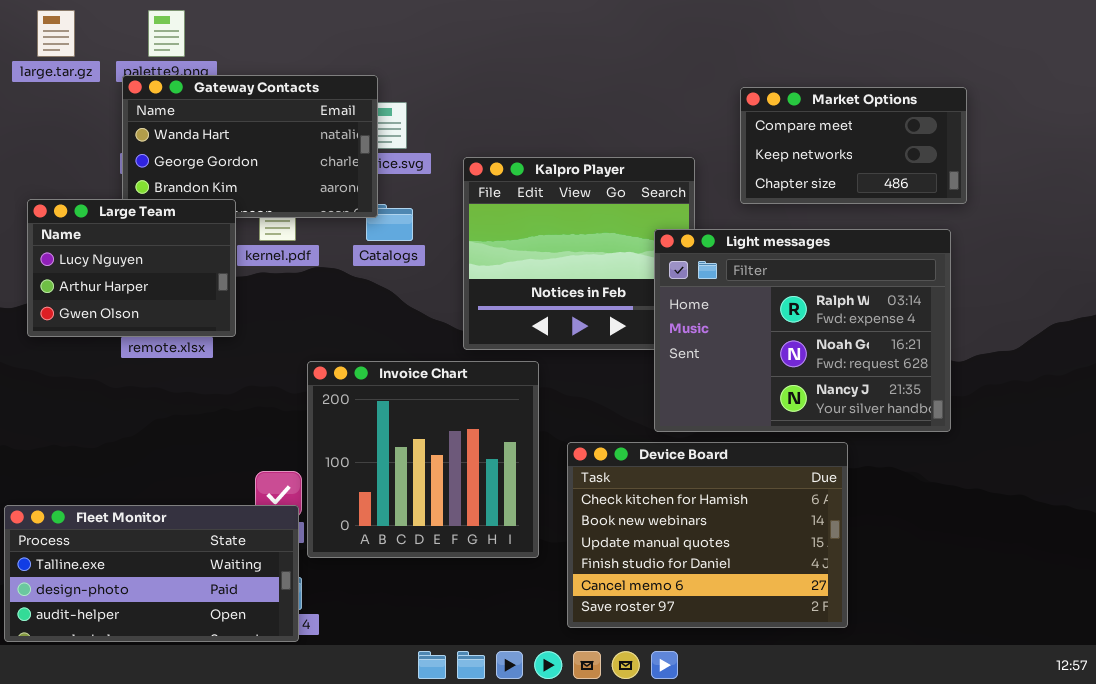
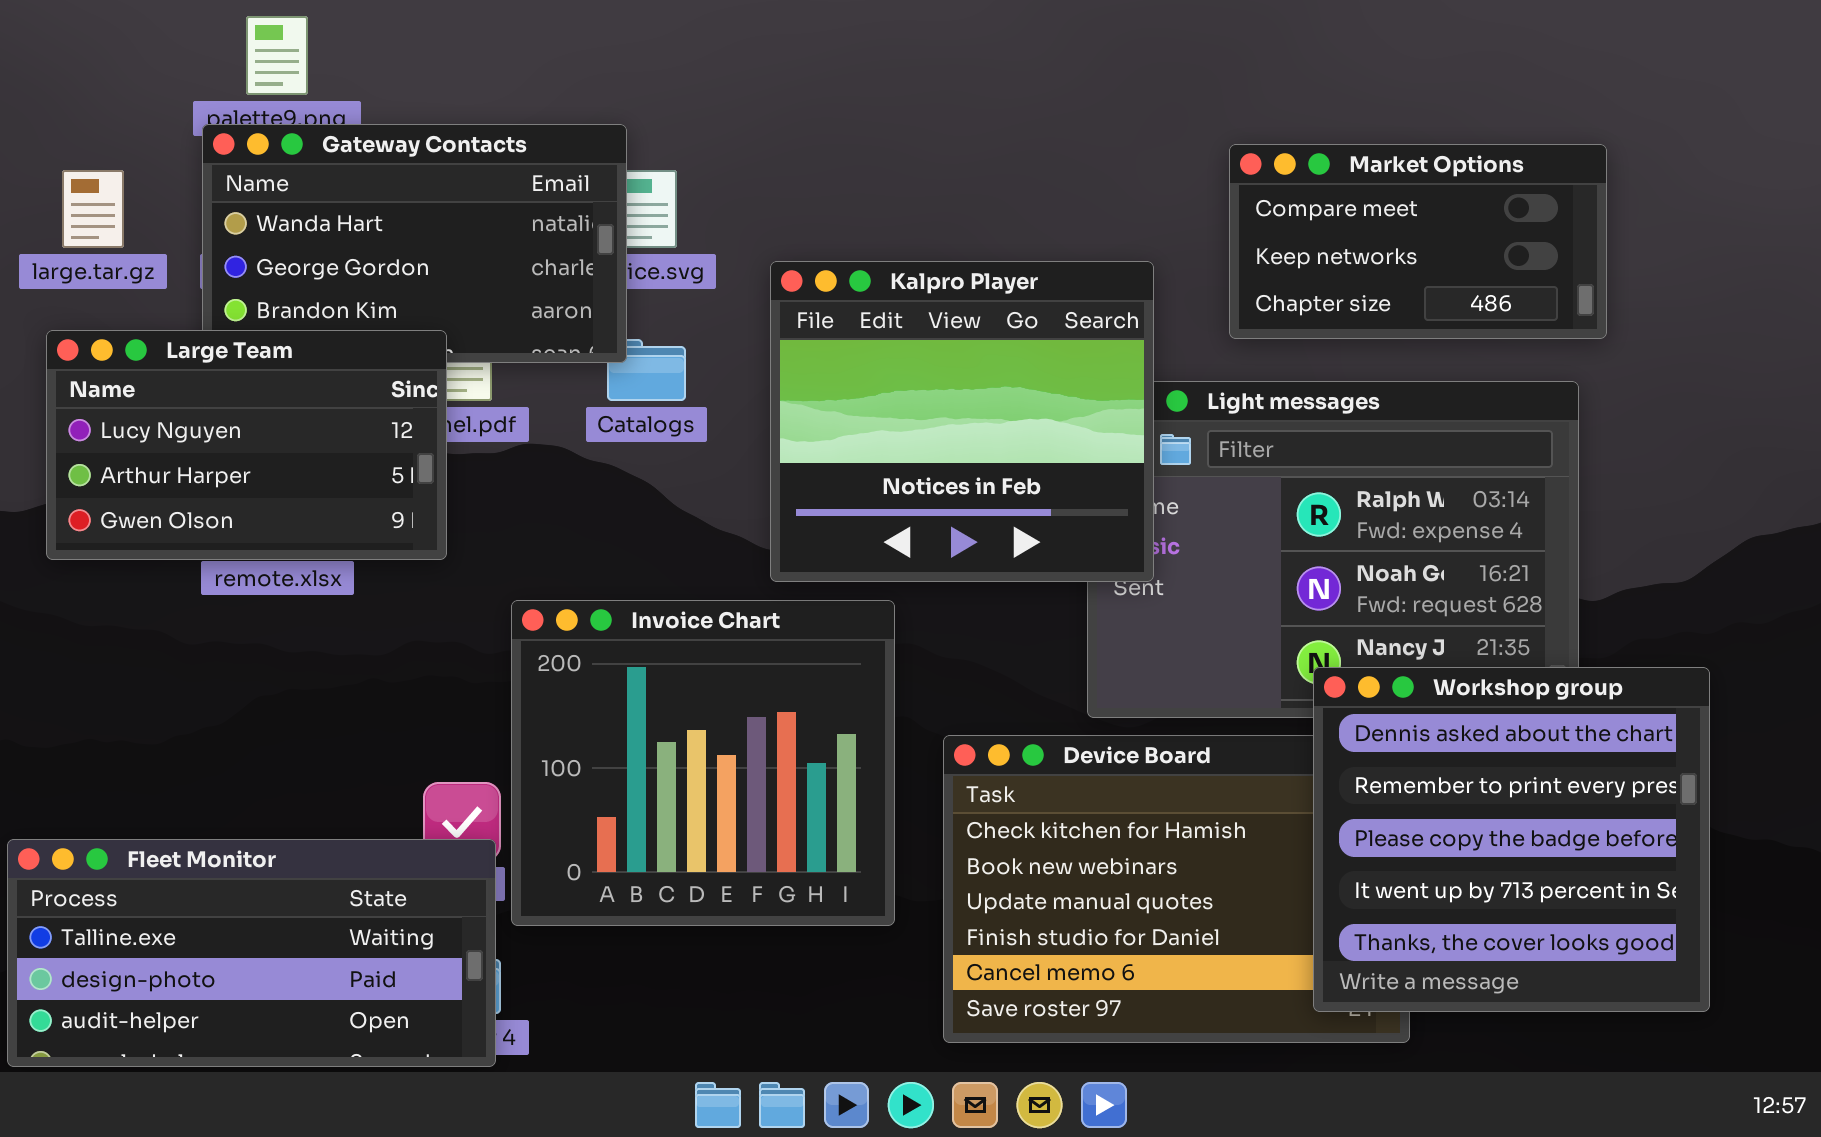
large.tar.gz: [37,10,75,57] -> [62,170,124,248], moved
Kalpro Player: [463,157,695,350] -> [770,261,1154,582], raised
Large Team: [27,199,236,337] -> [46,330,447,560], resized
Workshop group: none -> [1313,667,1710,1012], opened

